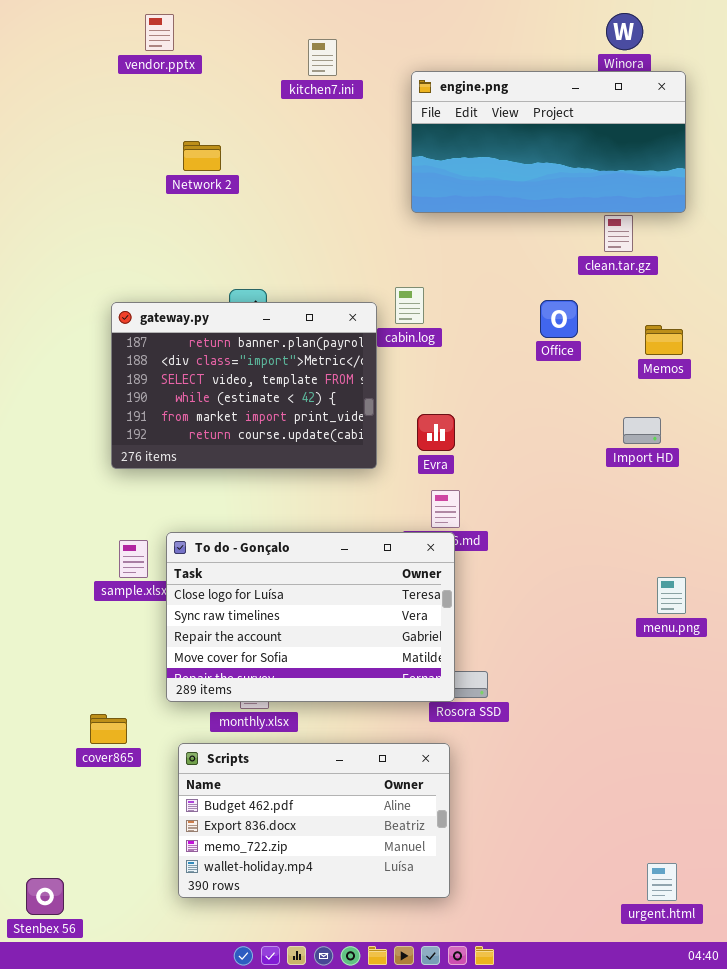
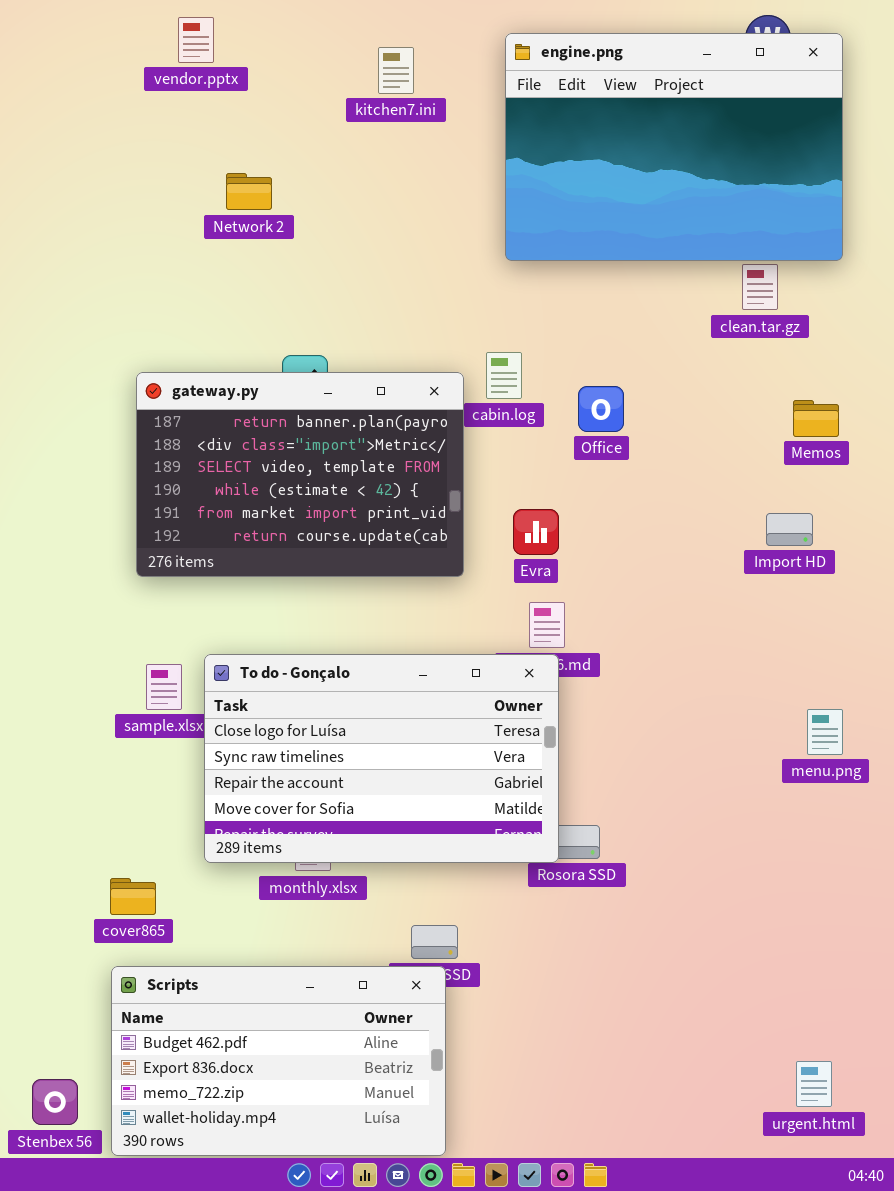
engine.png: [411,71,686,213] -> [505,33,843,261], resized
Office: [540,300,578,338] -> [578,386,624,432], moved
Scripts: [178,743,450,898] -> [111,966,446,1156], moved

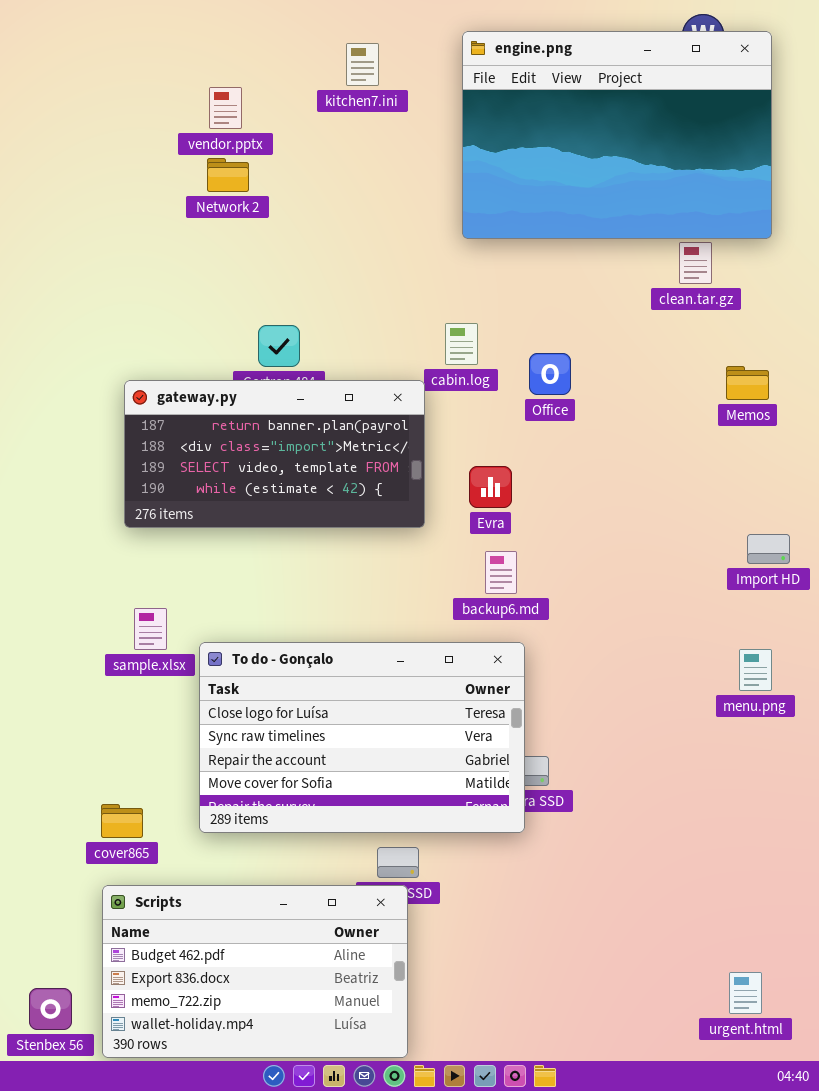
vendor.pptx: [178,17,214,63] -> [209,87,242,129], moved
gateway.py: [136,372,464,577] -> [124,380,425,528], resized
Import HD: [766,513,813,546] -> [747,534,790,564], moved
To do - Gonçalo: [204,654,559,863] -> [199,642,525,833], moved

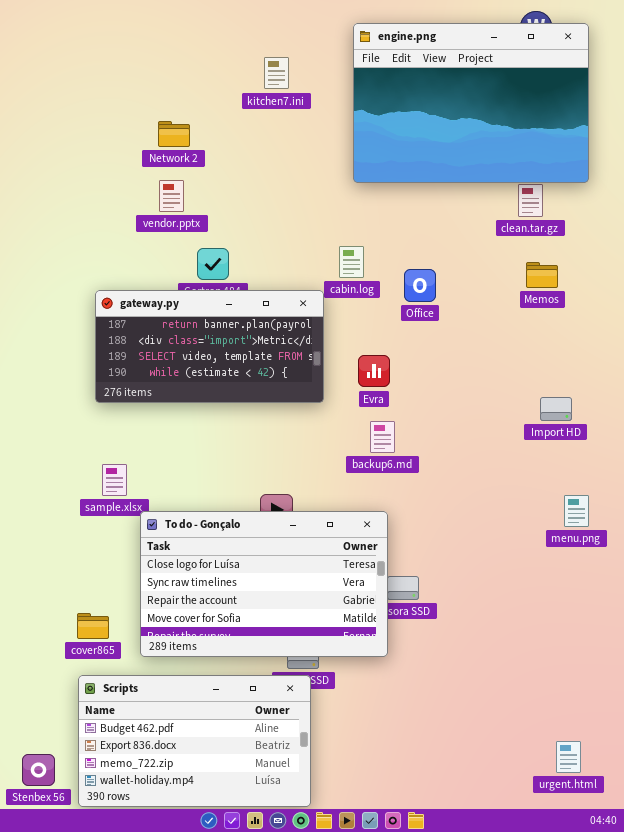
kitchen7.ini: [346,43,379,86] -> [264,57,289,89], moved
vendor.pptx: [209,87,242,129] -> [159,180,184,212], moved
Memos: [726,366,769,400] -> [526,262,558,288], moved
Import HD: [747,534,790,564] -> [540,397,572,421], moved
To do - Gonçalo: [199,642,525,833] -> [140,511,388,657], moved

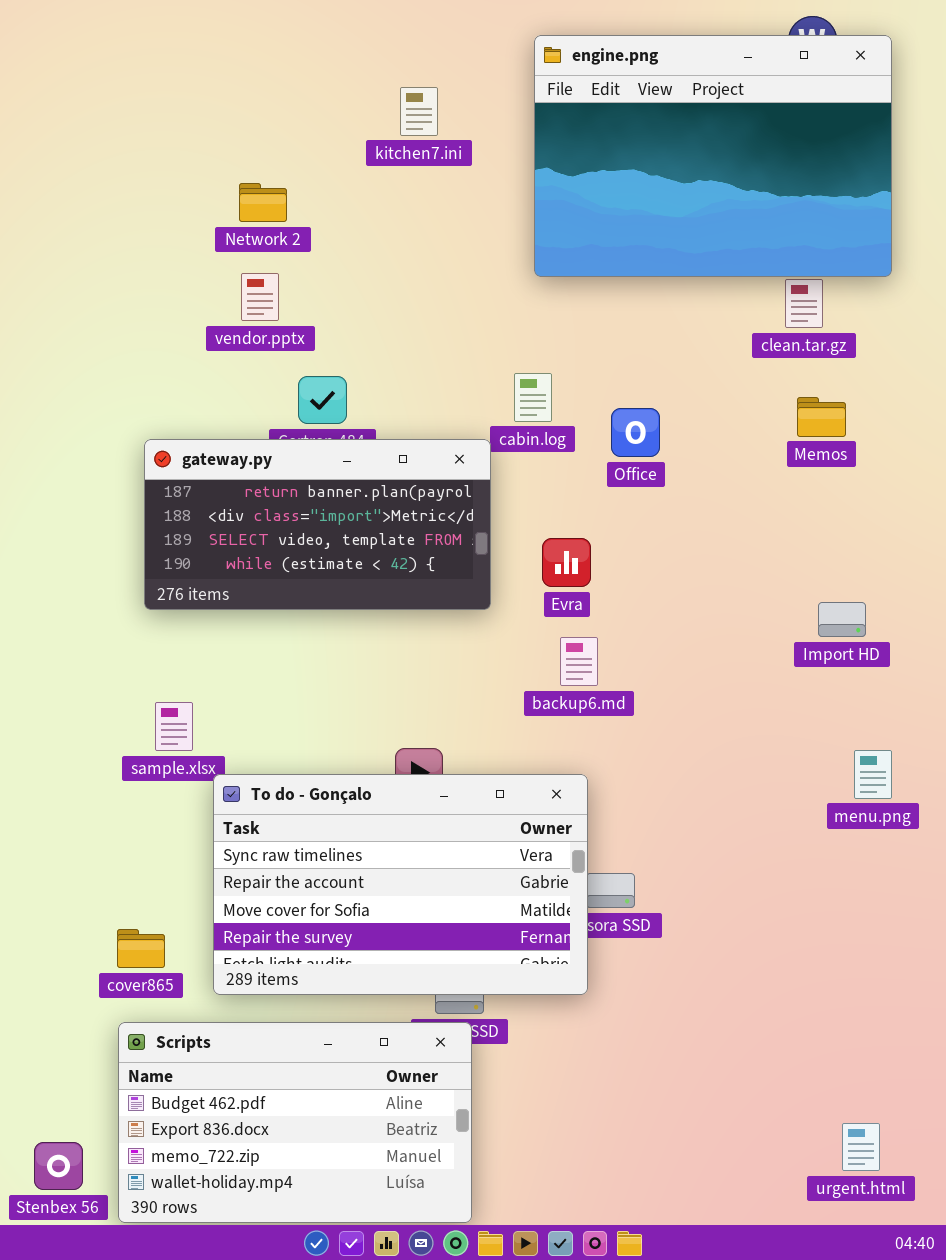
To do - Gonçalo: [140,511,388,657] -> [213,774,588,995], scrolled down 1 row

